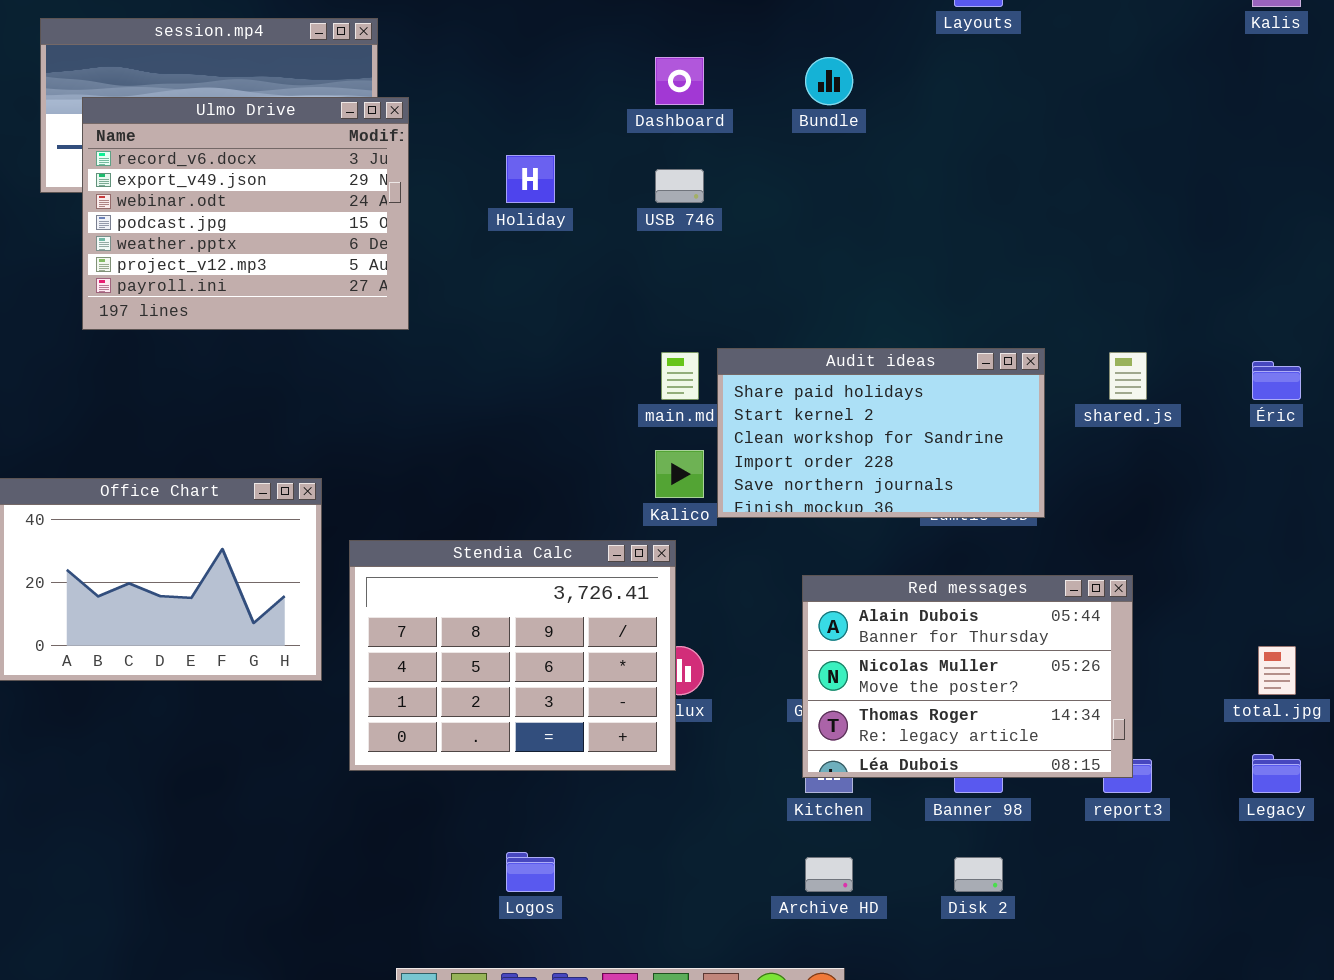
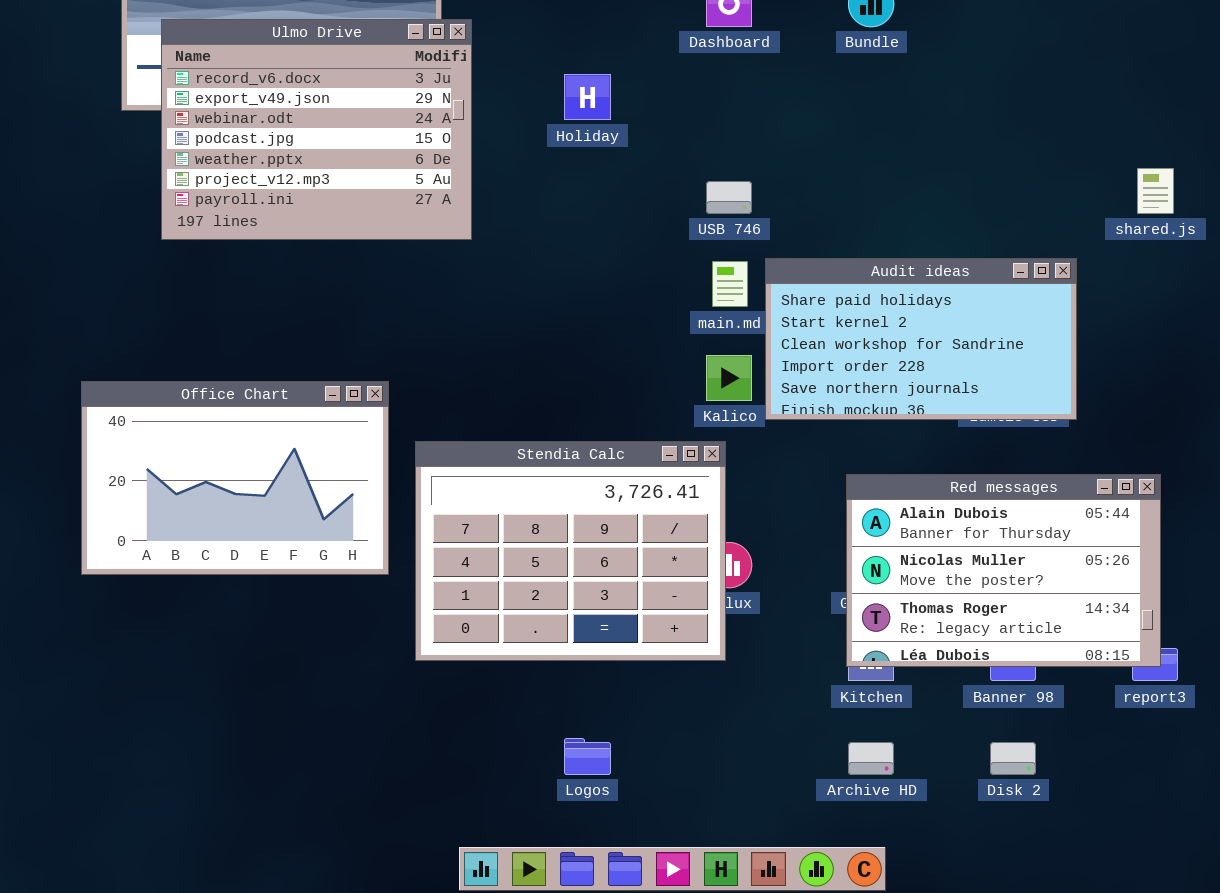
USB 746: [655,169,704,203] -> [706,181,752,214], moved
shared.js: [1109,352,1147,400] -> [1137,168,1174,214], moved

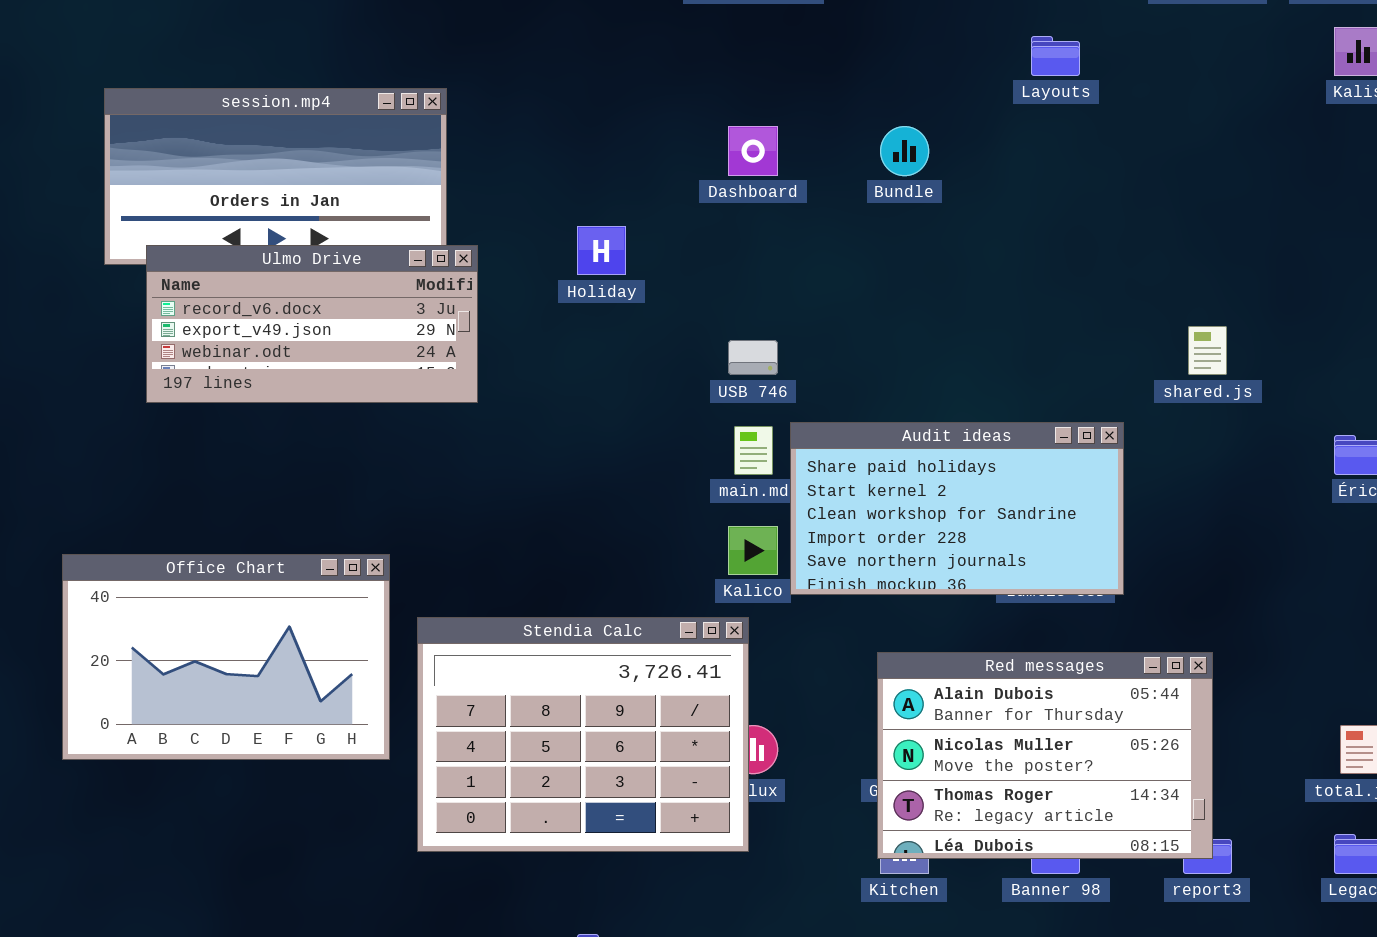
Ulmo Drive: [161,19,472,240] -> [146,245,478,403], resized

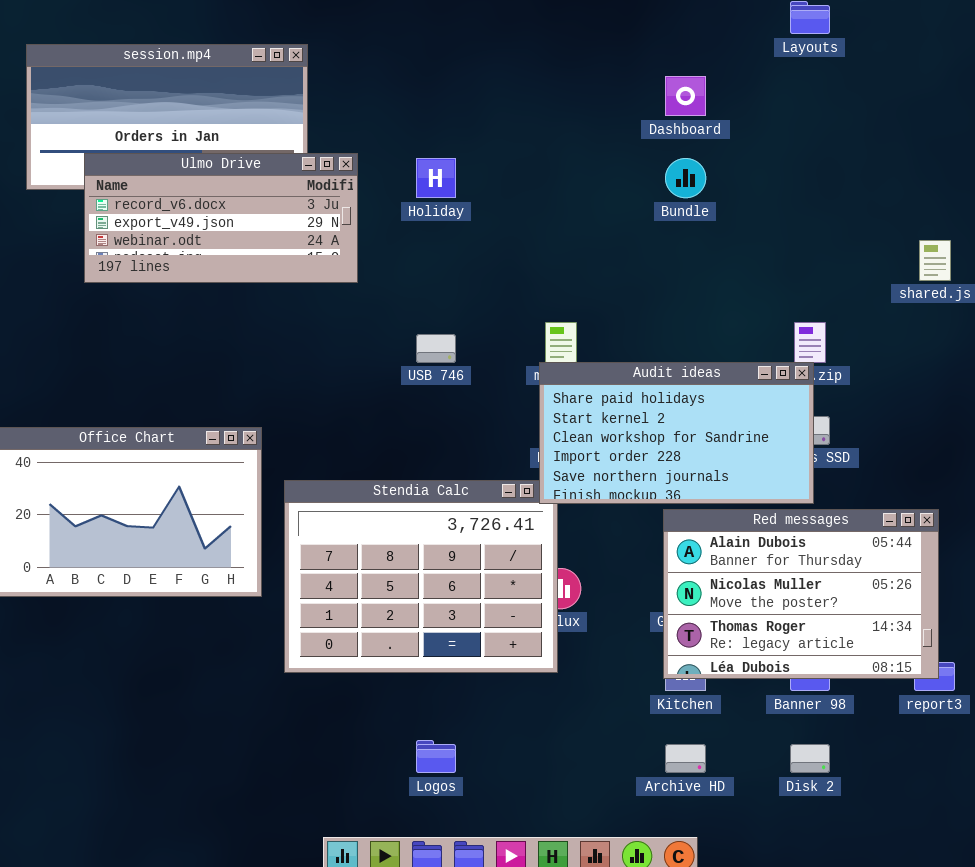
Dashboard: [728,126,778,176] -> [665,76,706,116], moved
Bundle: [880,126,929,176] -> [665,158,706,198], moved
Ulmo Drive: [146,245,478,403] -> [84,153,358,283], moved
USB 746: [728,340,778,375] -> [416,334,456,363], moved
Audit ideas: [790,422,1124,595] -> [539,362,814,504], moved

